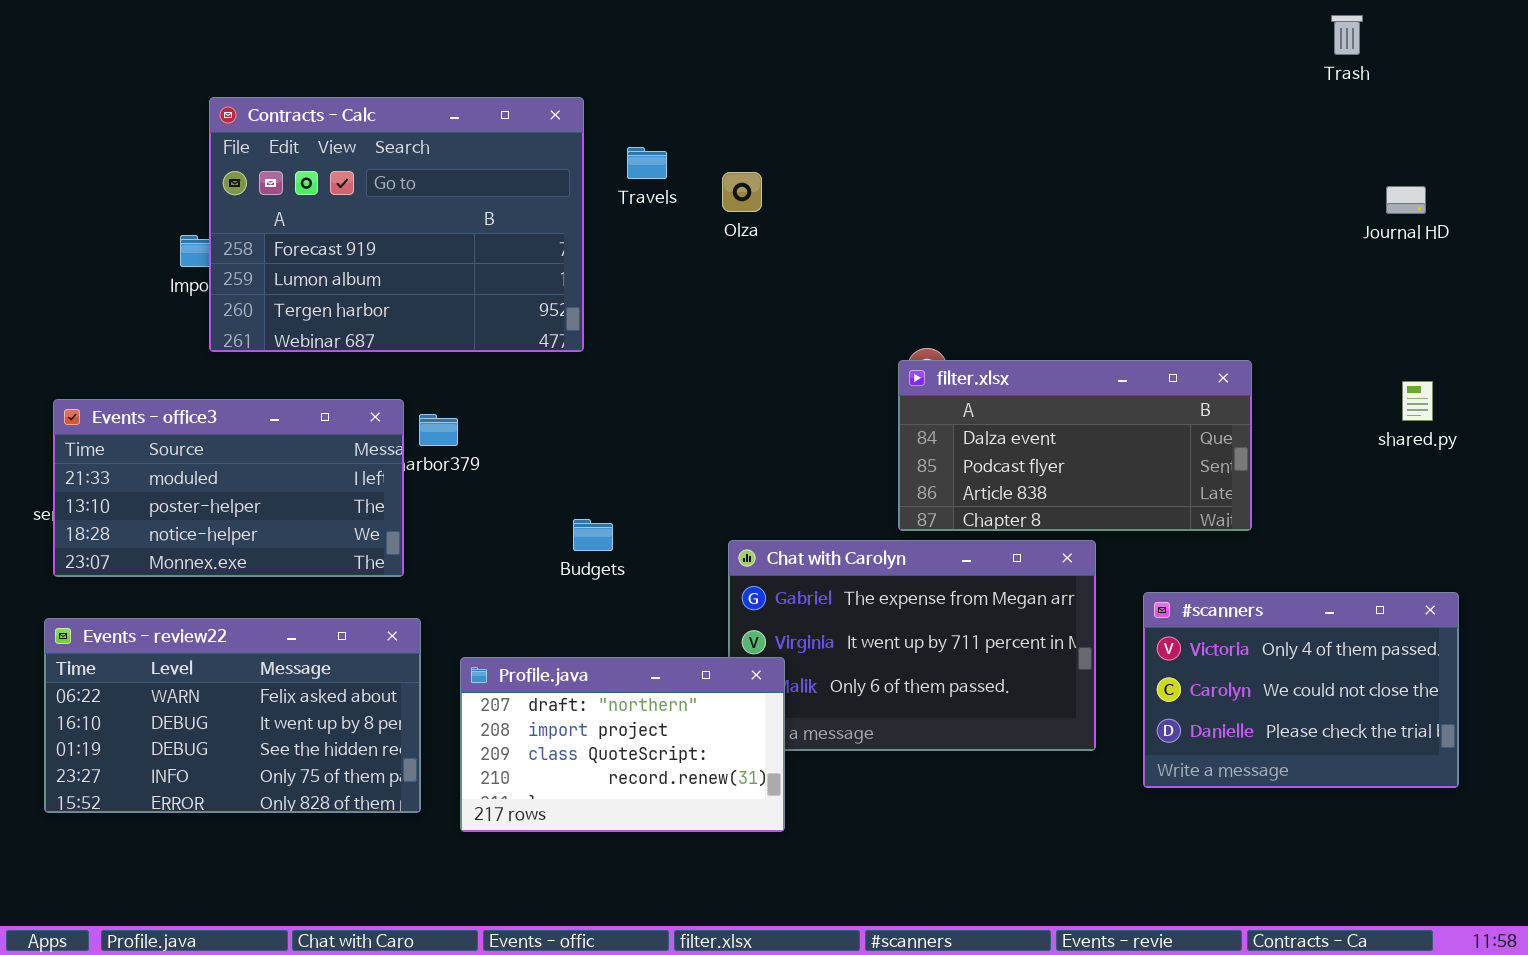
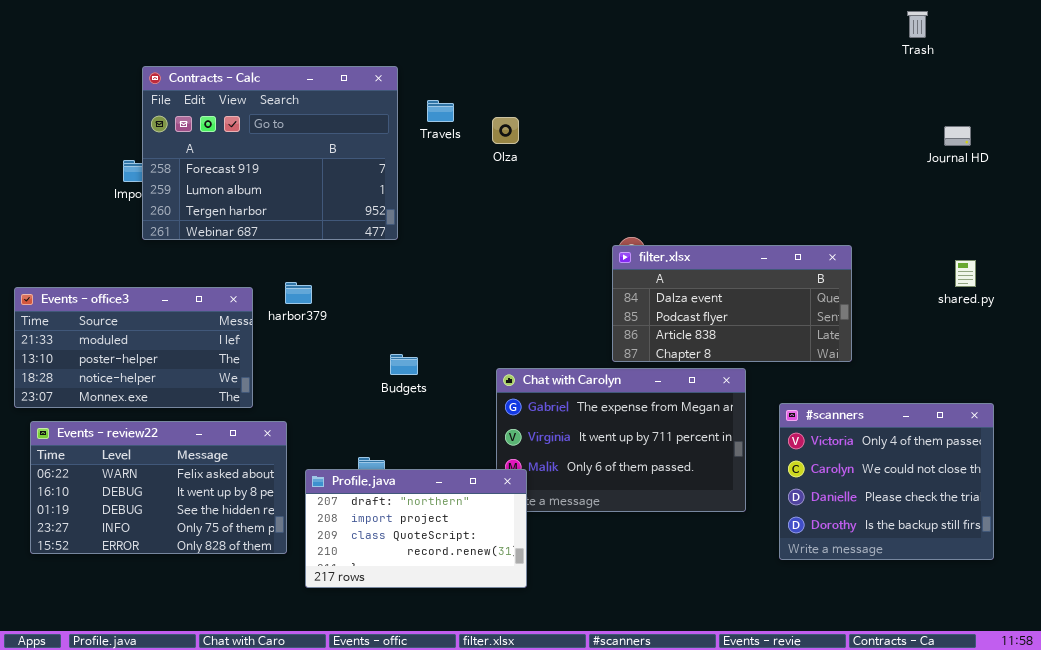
Events - office3: [53,399,404,577] -> [14,287,253,408], moved
#scanners: [1143,592,1459,788] -> [779,403,994,560], resized
Profile.java: [460,657,785,832] -> [305,469,527,588], moved

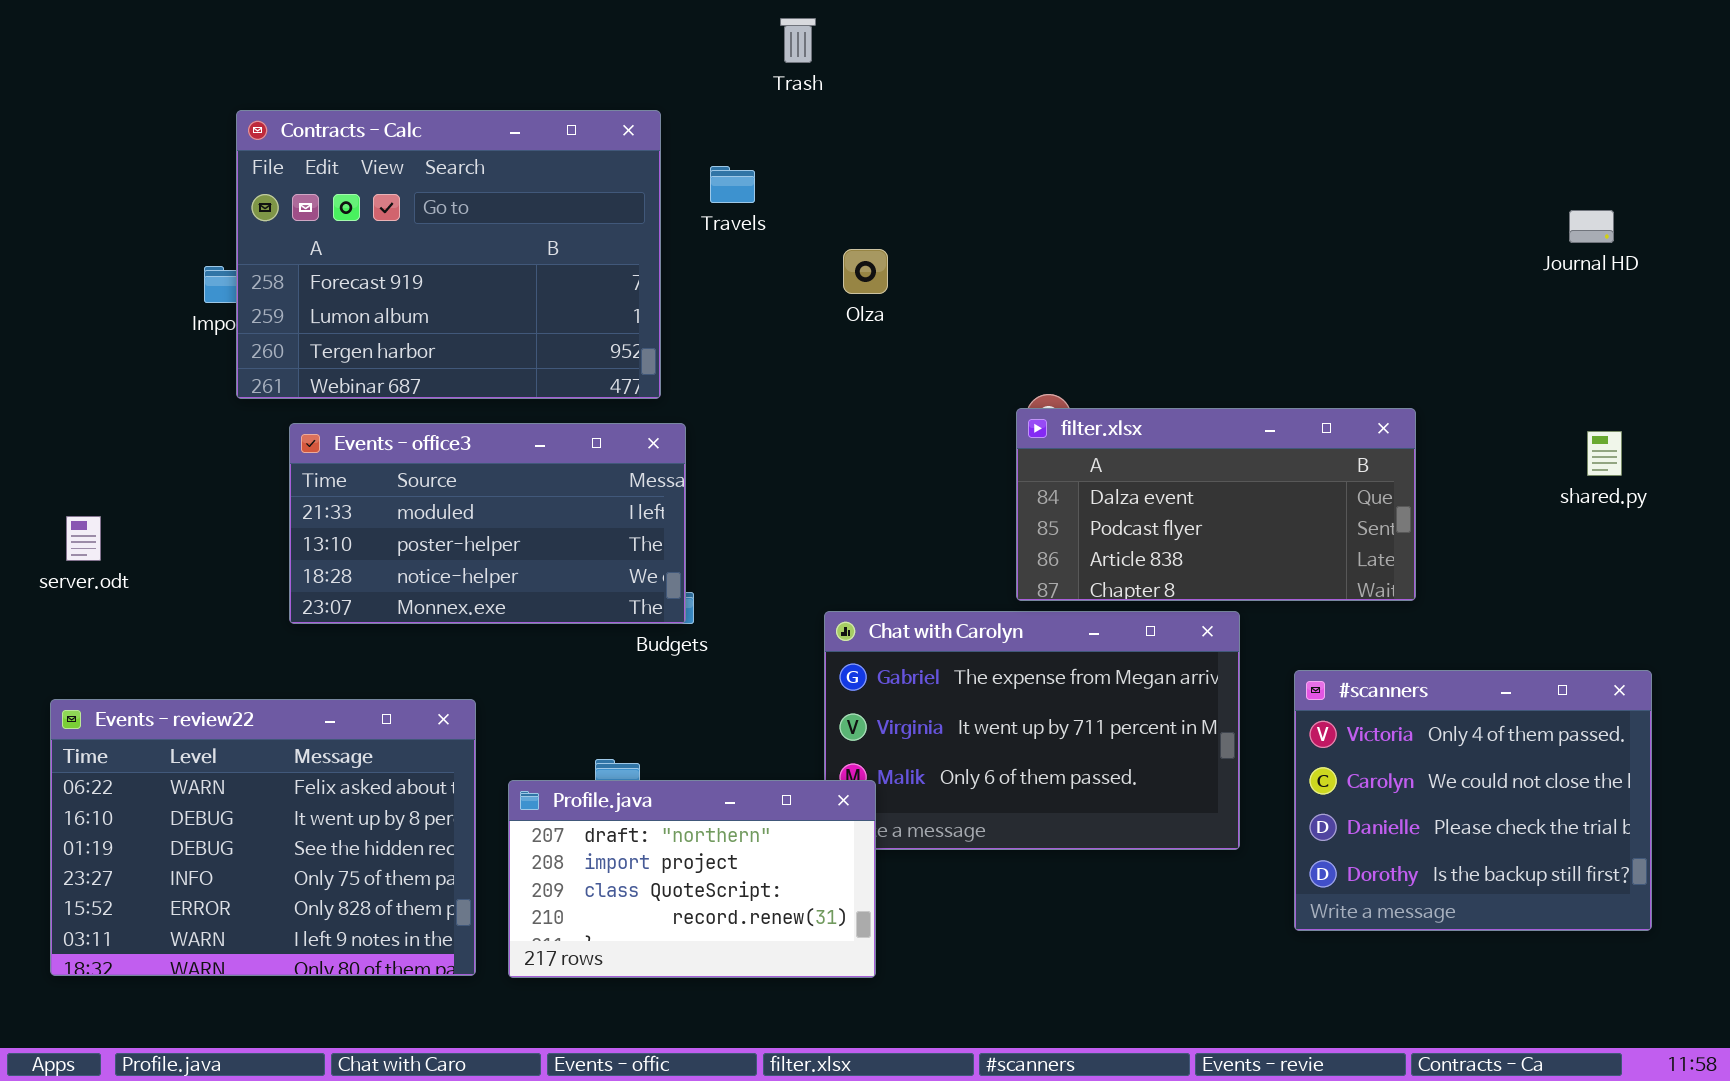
Trash: [907,11,928,38] -> [780,18,816,63], moved
Olza: [492,117,519,144] -> [843,249,888,294], moved
Events - office3: [14,287,253,408] -> [289,423,686,624], moved
Events - review22: [30,421,287,554] -> [50,699,476,976], resized

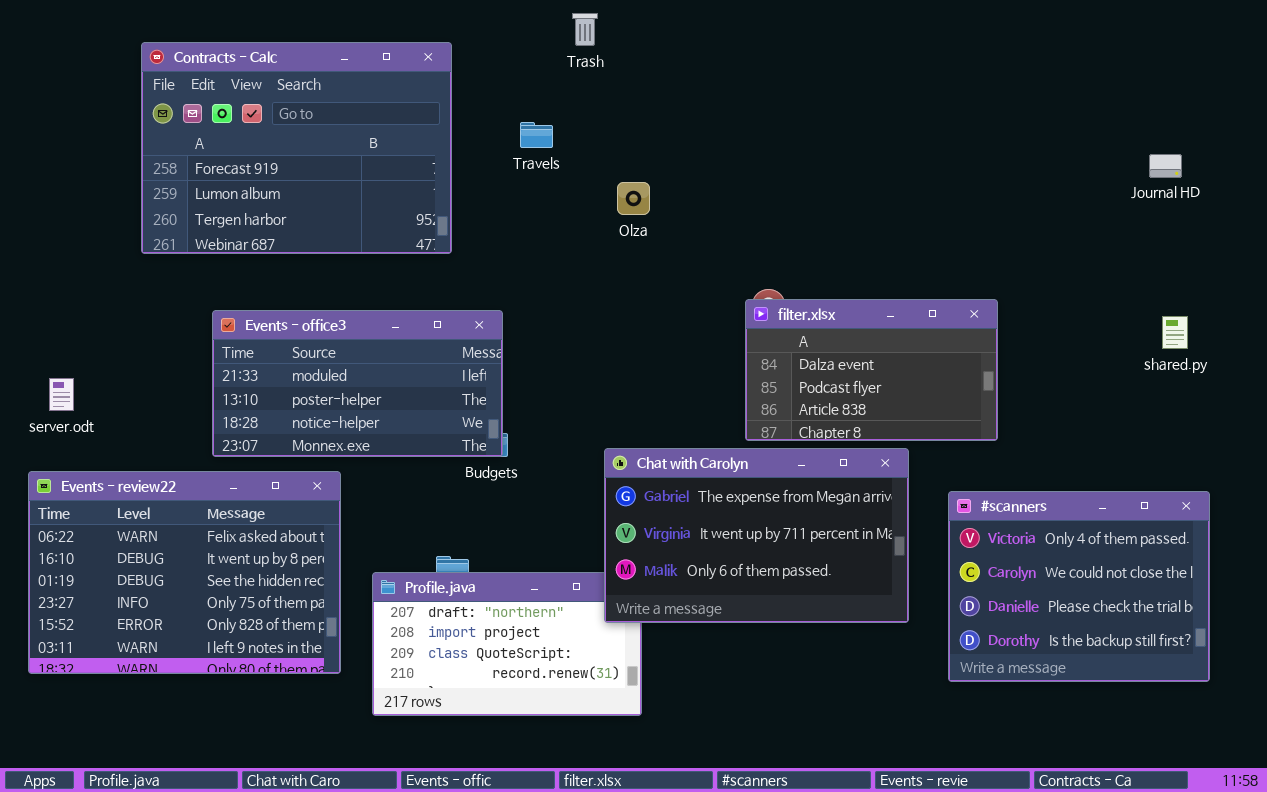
Contracts - Calc: [236,110,661,399] -> [141,42,452,254], moved
filter.xlsx: [1016,408,1416,601] -> [745,299,998,441], resized
Chat with Carolyn: [824,611,1240,850] -> [604,448,909,623], raised
Events - review22: [50,699,476,976] -> [28,471,341,674], moved

